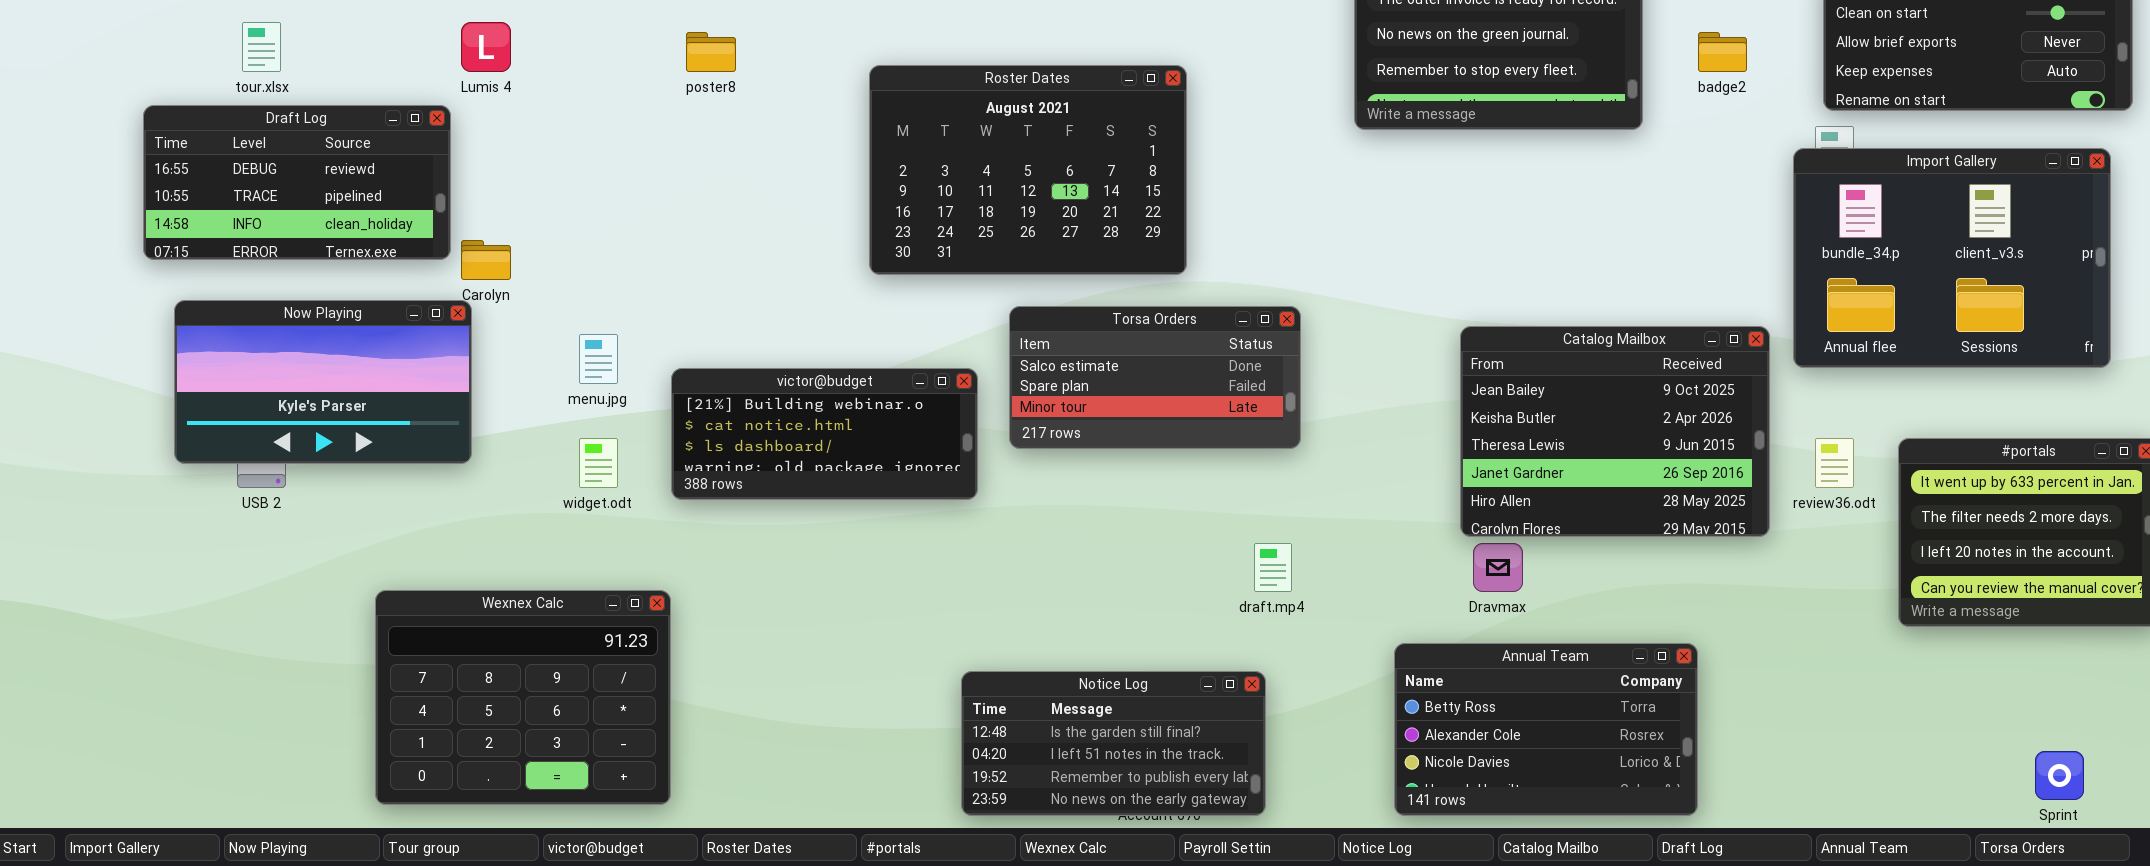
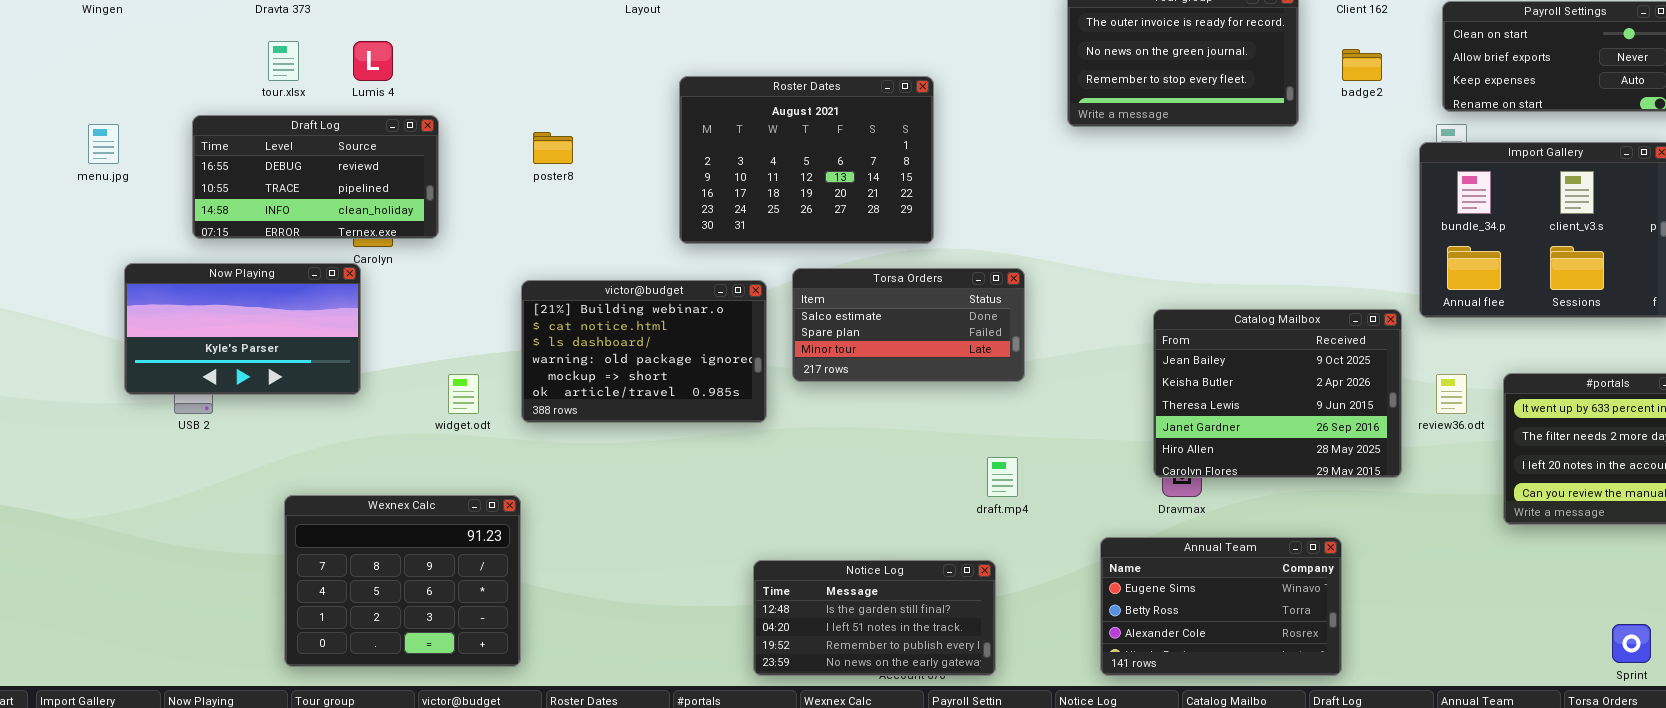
tour.xlsx: [242,22,281,72] -> [268,41,299,81], moved
poster8: [686,32,736,72] -> [533,132,573,164], moved
Draft Log: [143,105,451,260] -> [192,115,439,239], moved
Catalog Mailbox: [1460,326,1770,537] -> [1153,309,1402,478], moved
menu.jpg: [579,334,618,384] -> [88,124,119,164], moved
victor@budget: [671,368,978,500] -> [521,280,767,423], resized
Annual Team: [1394,643,1698,816] -> [1100,537,1342,676], scrolled up 1 row

